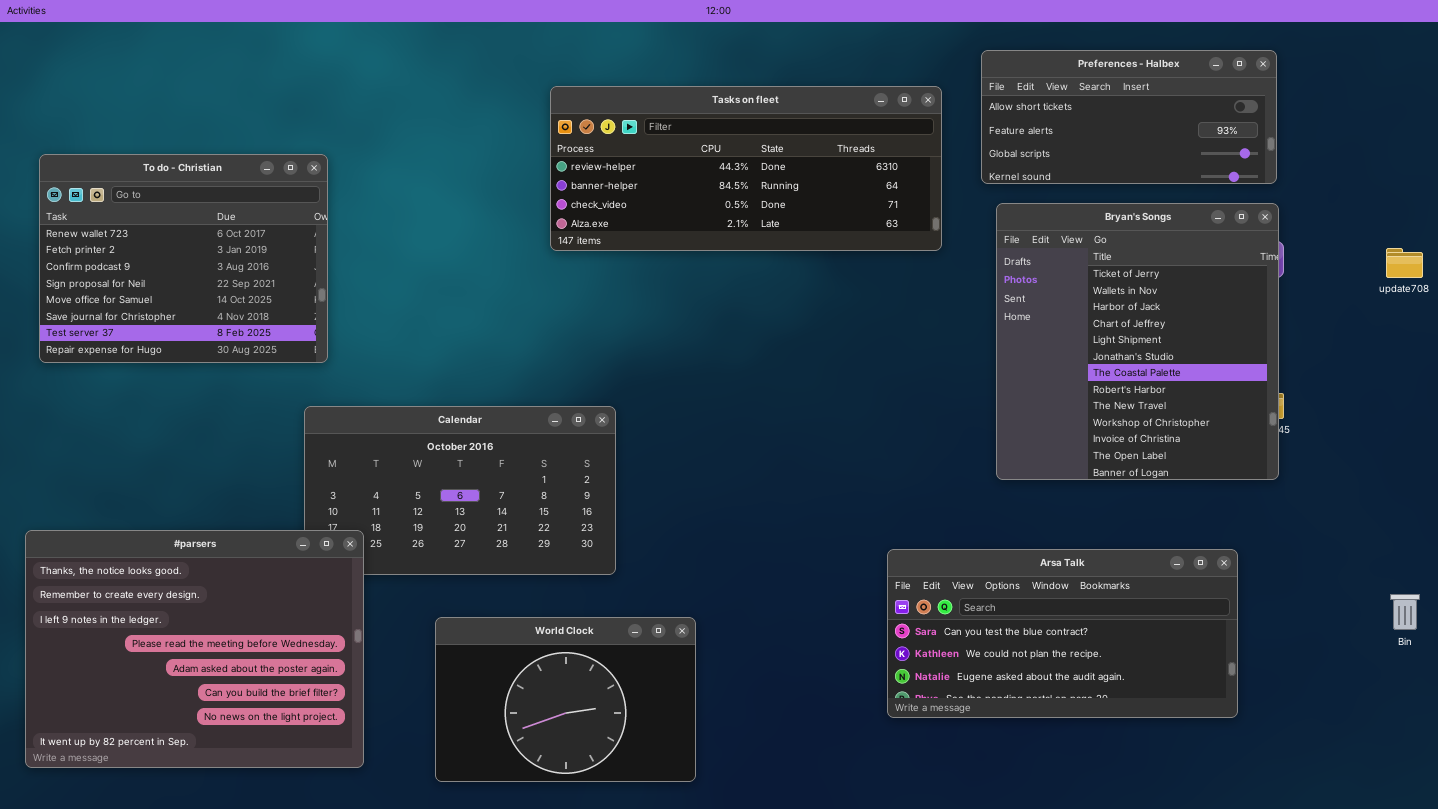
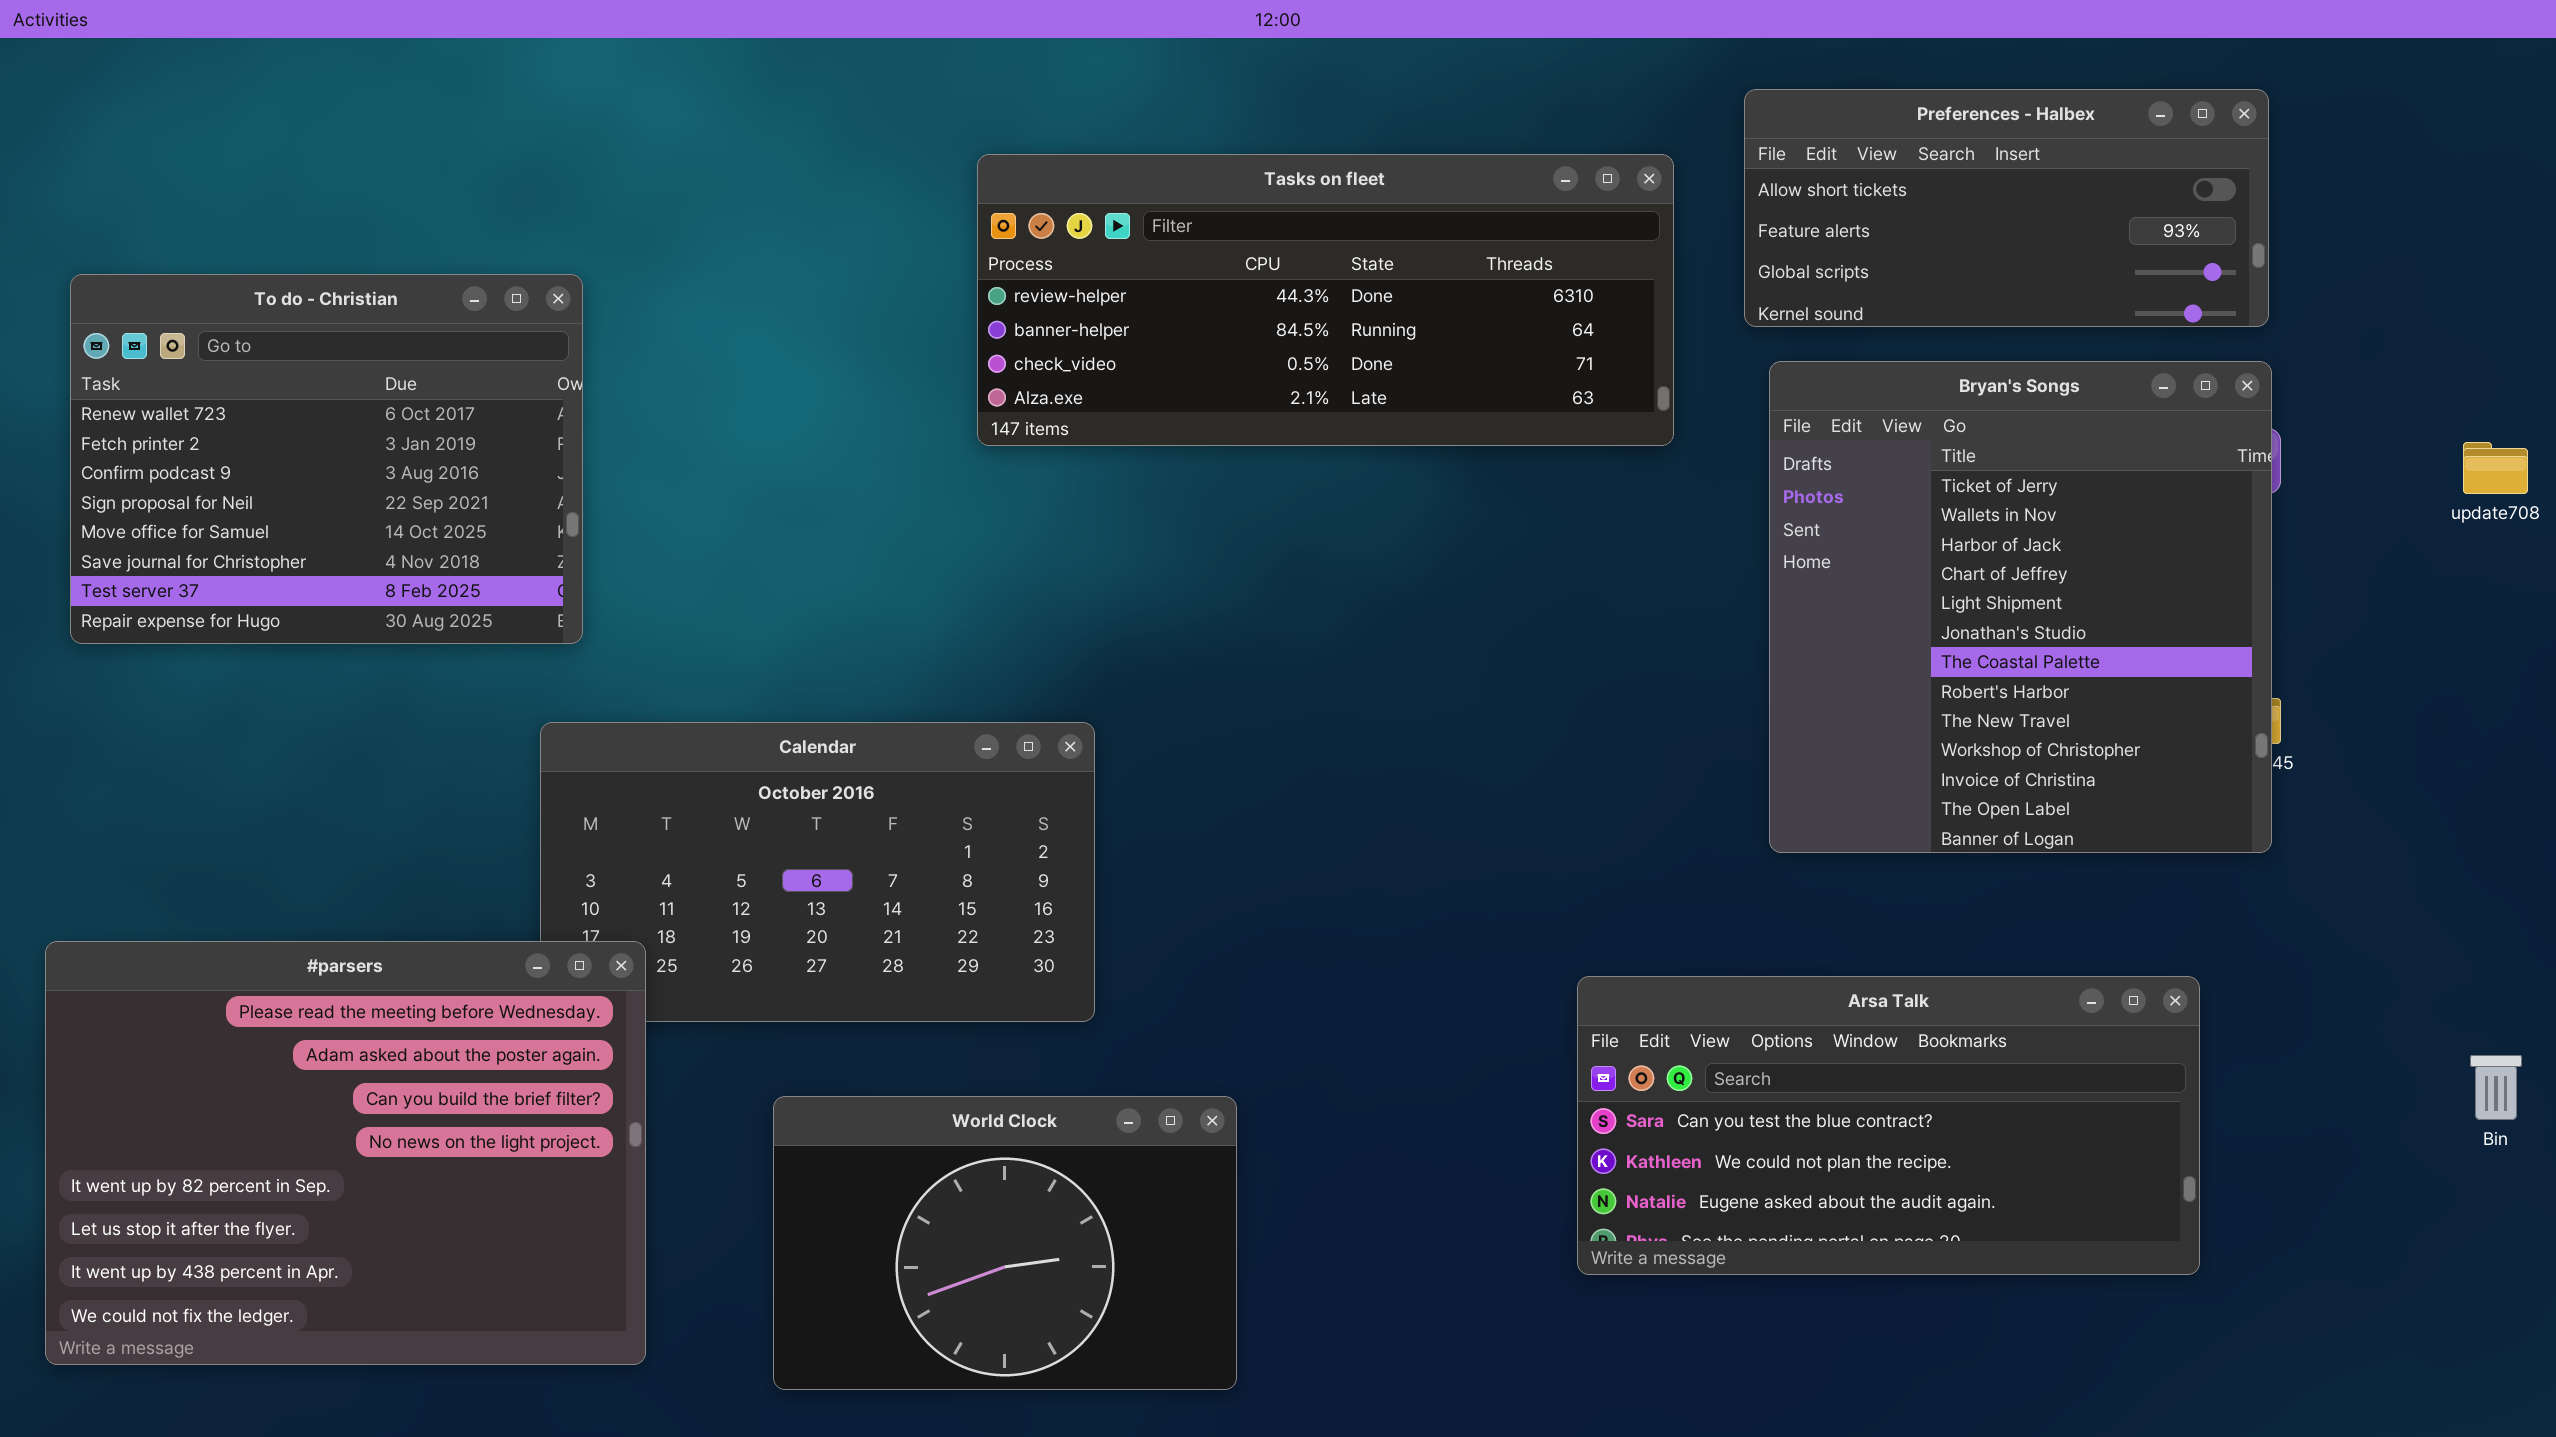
#parsers: [25,530,364,768] -> [45,941,646,1365], scrolled down 3 rows

